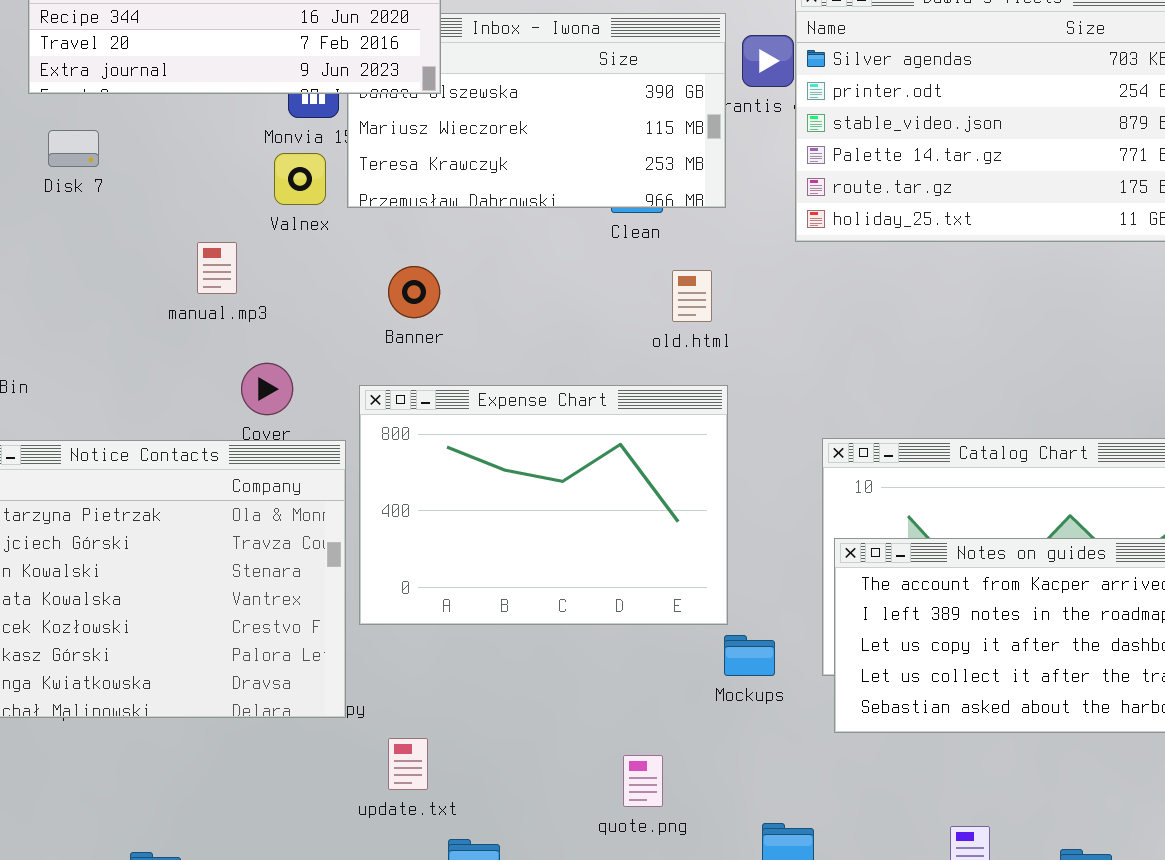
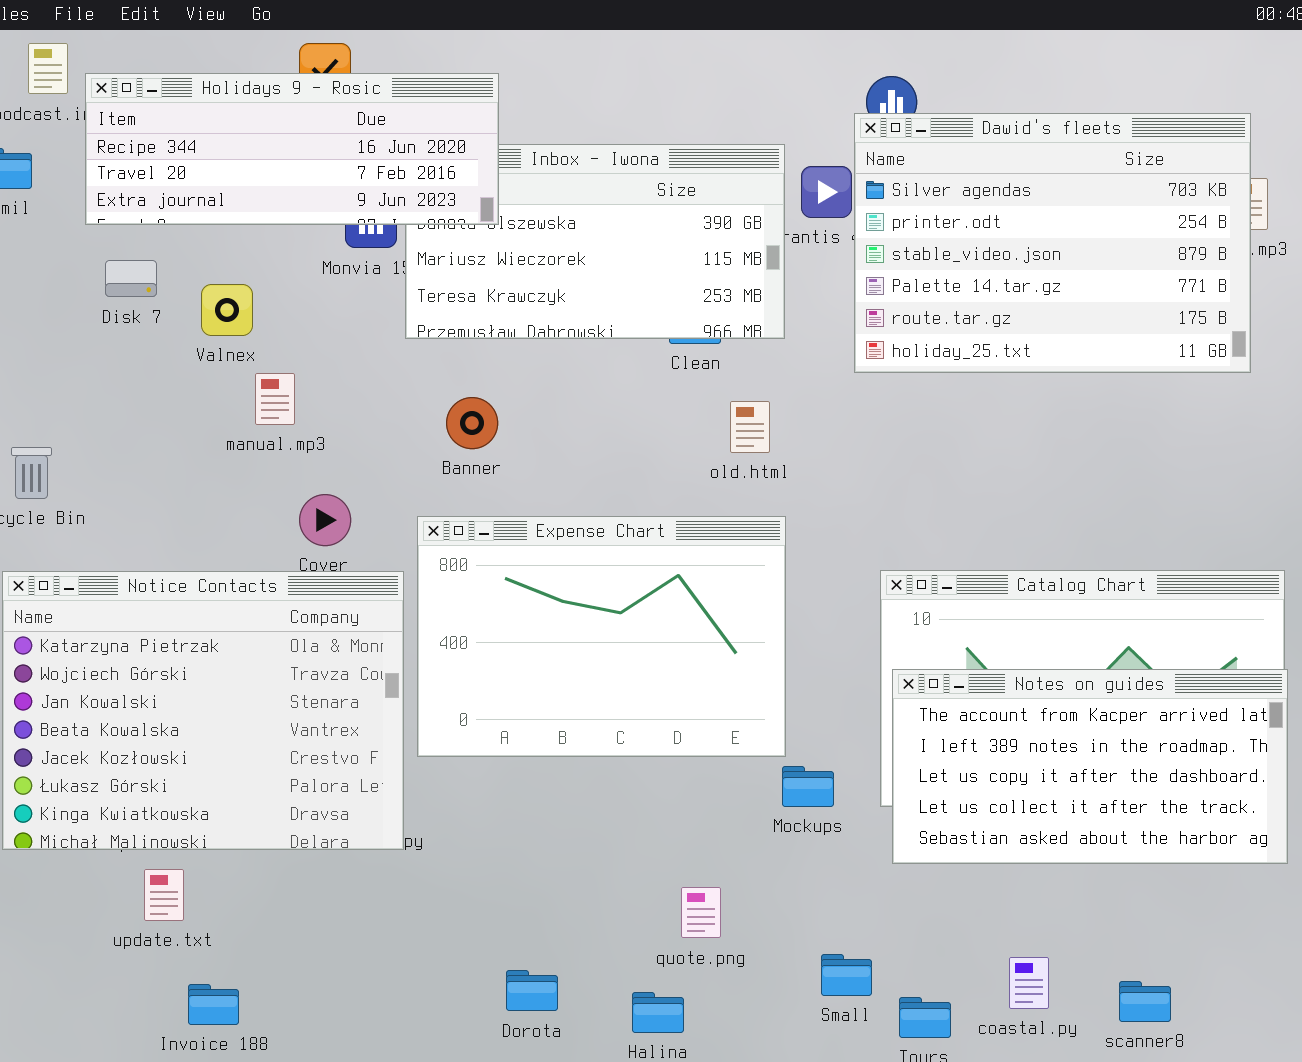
Valnex: [274,153,326,205] -> [201,284,253,336], moved
update.txt: [388,738,428,790] -> [144,869,184,921], moved

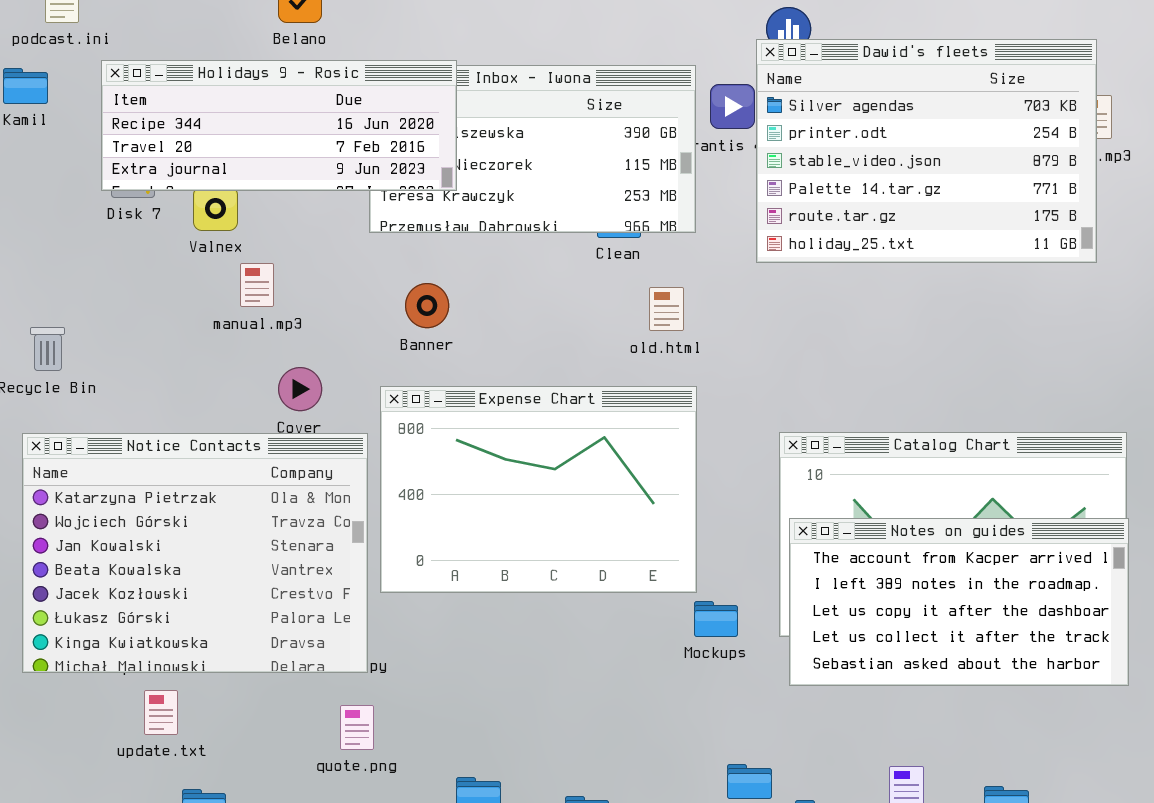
Holidays 9 - Rosic: [85,73,499,225] -> [101,60,457,191], moved
quote.png: [681,887,721,938] -> [340,705,374,750], moved

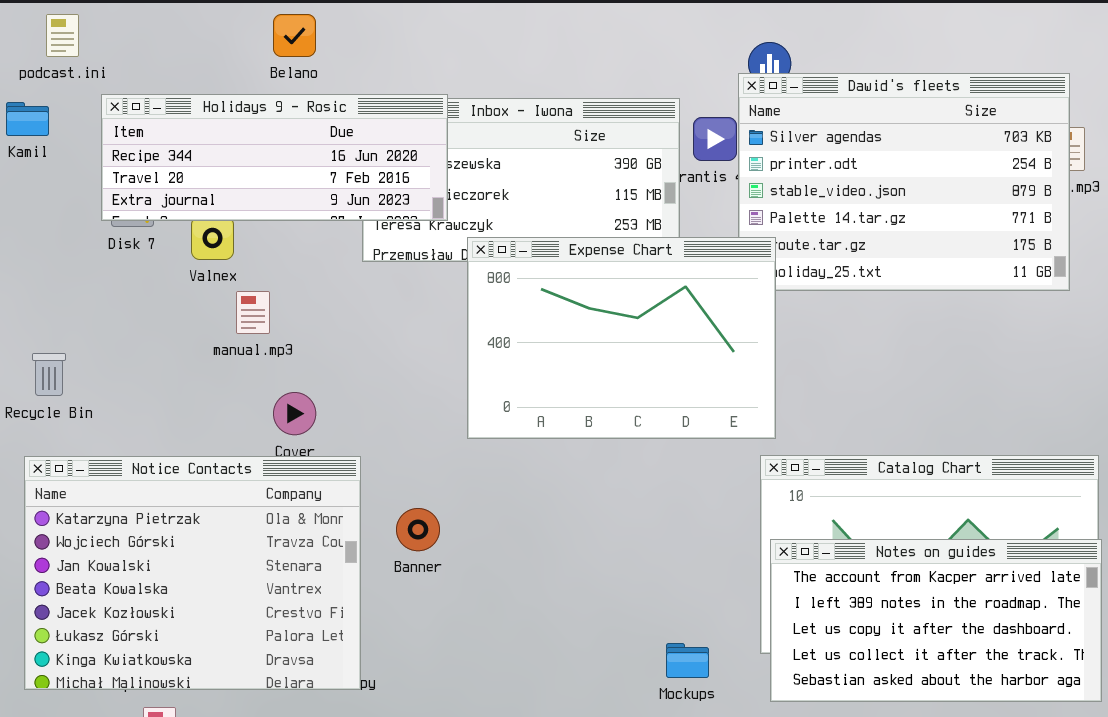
Banner: [405,283,449,328] -> [396,508,440,551], moved
Expense Chart: [380,386,697,593] -> [467,237,776,439], moved
Mockups: [694,601,738,637] -> [666,643,709,678], moved

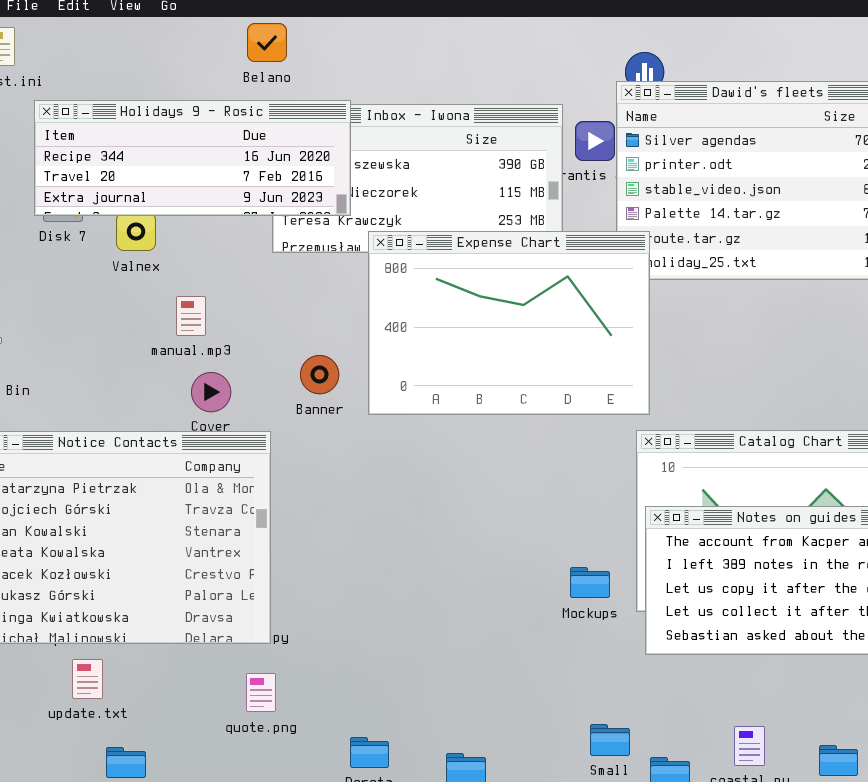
Belano: [273,14,316,57] -> [247,23,287,62], moved
manual.mp3: [236,291,270,334] -> [176,296,206,336], moved
Banner: [396,508,440,551] -> [300,355,339,394], moved
Mockups: [666,643,709,678] -> [570,567,610,598], moved

